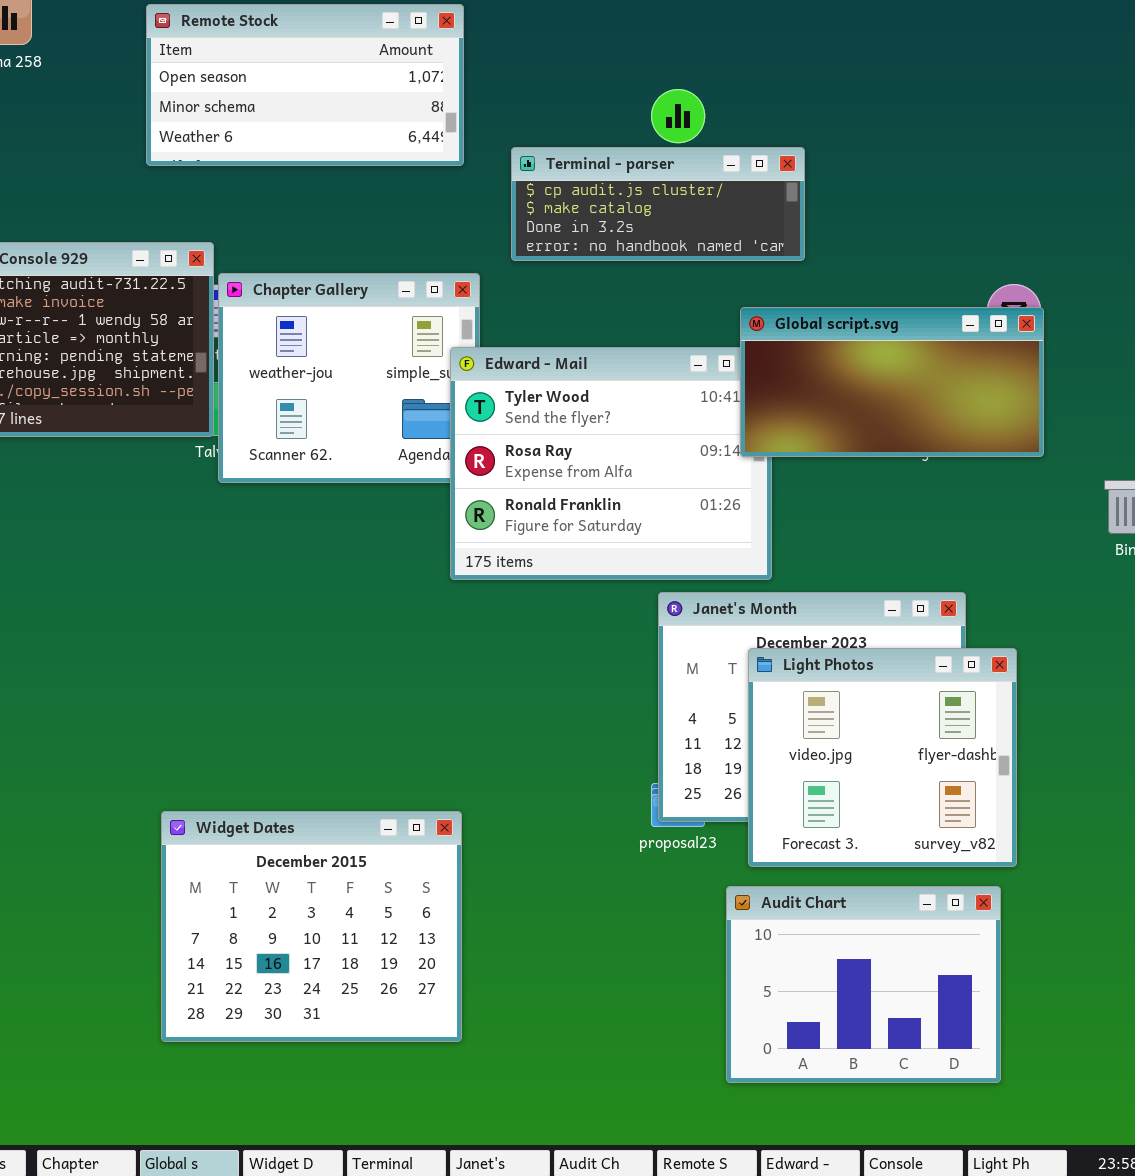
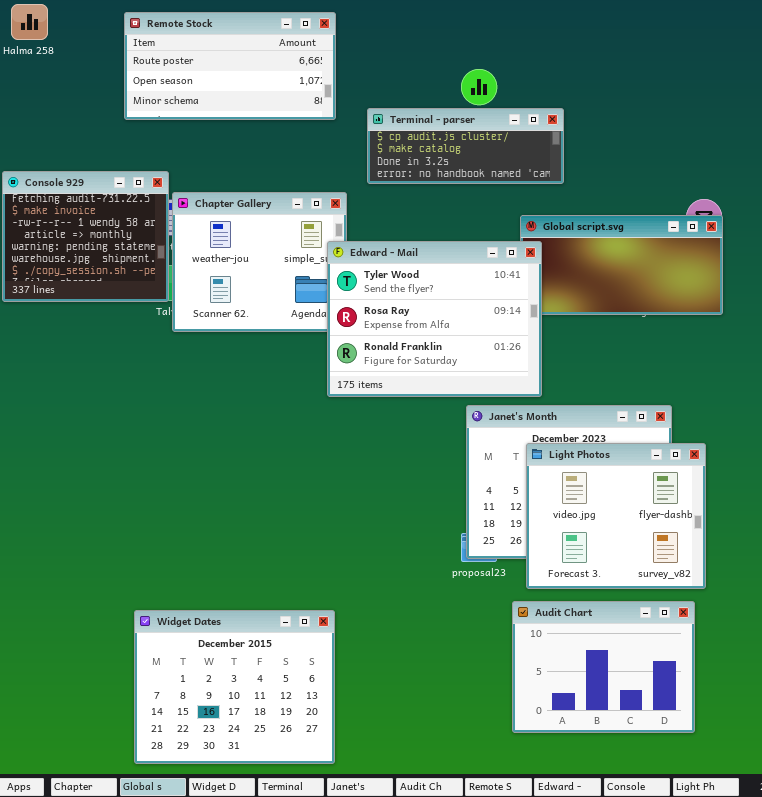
Remote Stock: [146,4,464,166] -> [124,12,336,120], scrolled up 1 row
Edward - Mail: [450,347,772,580] -> [327,241,542,397], raised
Widget Dates: [161,811,462,1042] -> [134,610,335,764], moved

